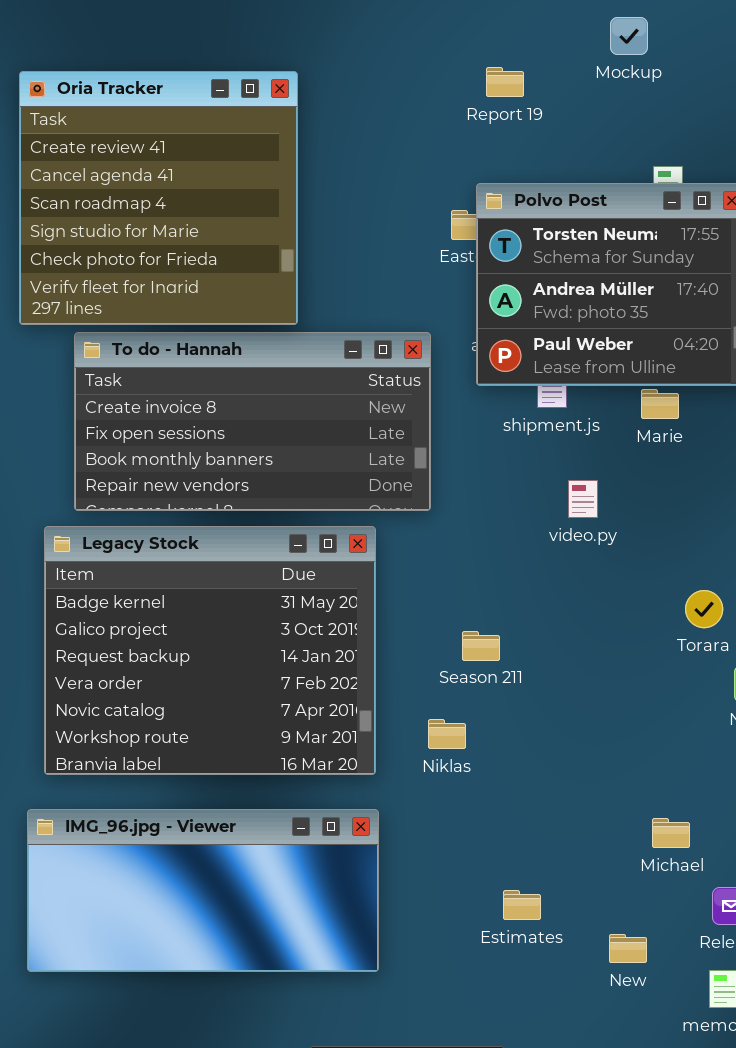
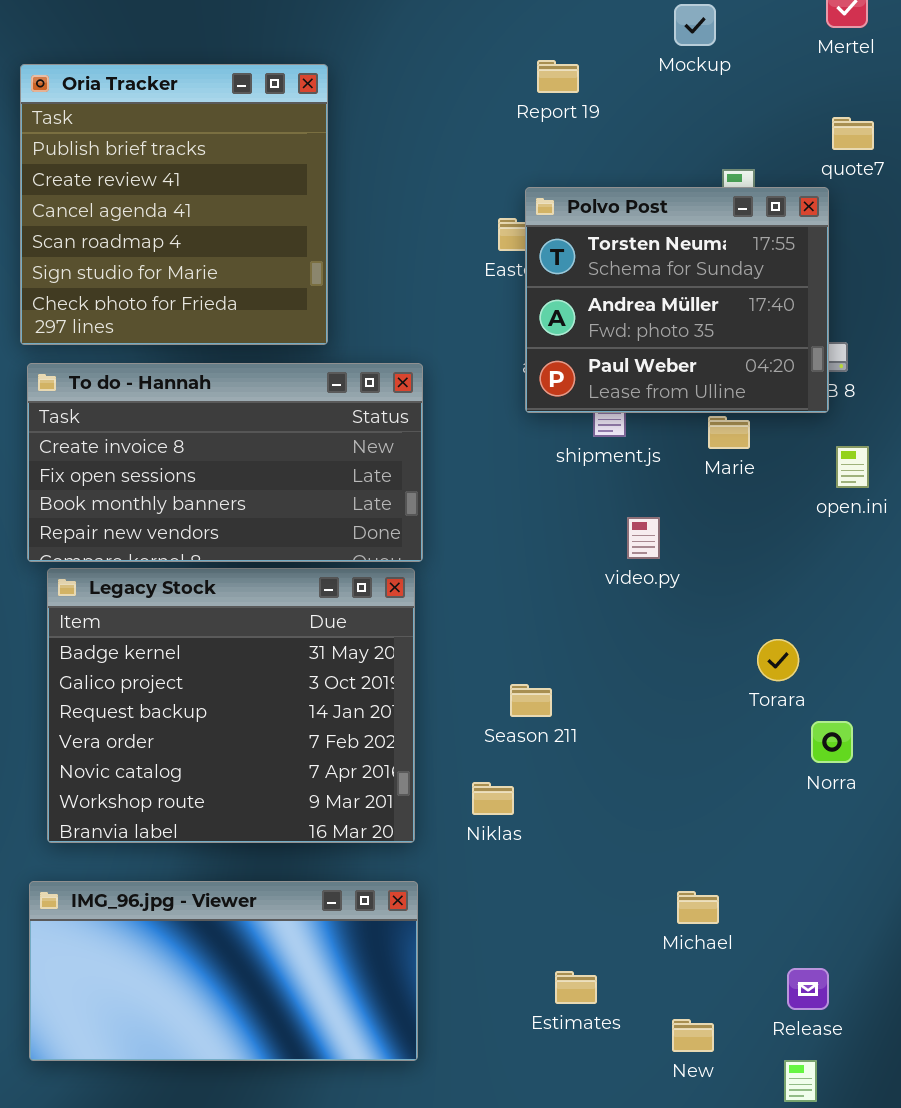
Oria Tracker: [19,71,298,325] -> [20,64,328,345], scrolled up 1 row
To do - Hannah: [74,332,431,511] -> [27,363,423,562], moved
Michael: [652,818,690,848] -> [677,891,719,924], moved

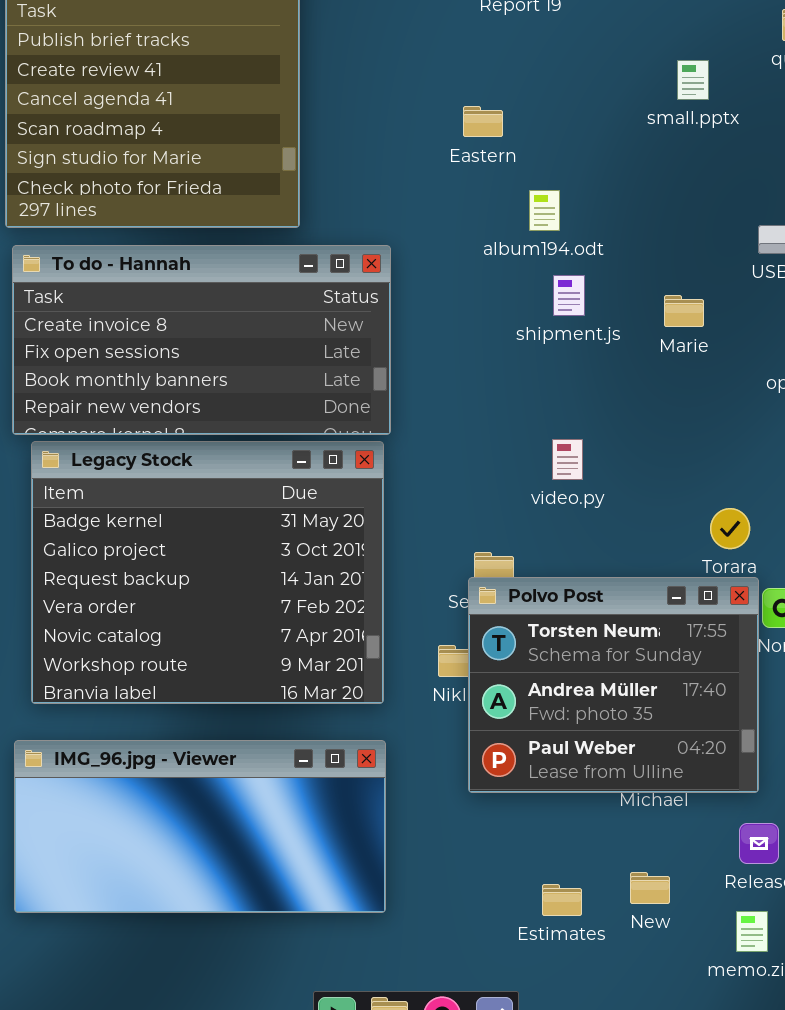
Polvo Post: [525,187,829,413] -> [468,577,759,793], moved
video.py: [627,517,660,559] -> [552,439,583,480], moved
Estimates: [555,971,597,1004] -> [542,884,582,916], moved

